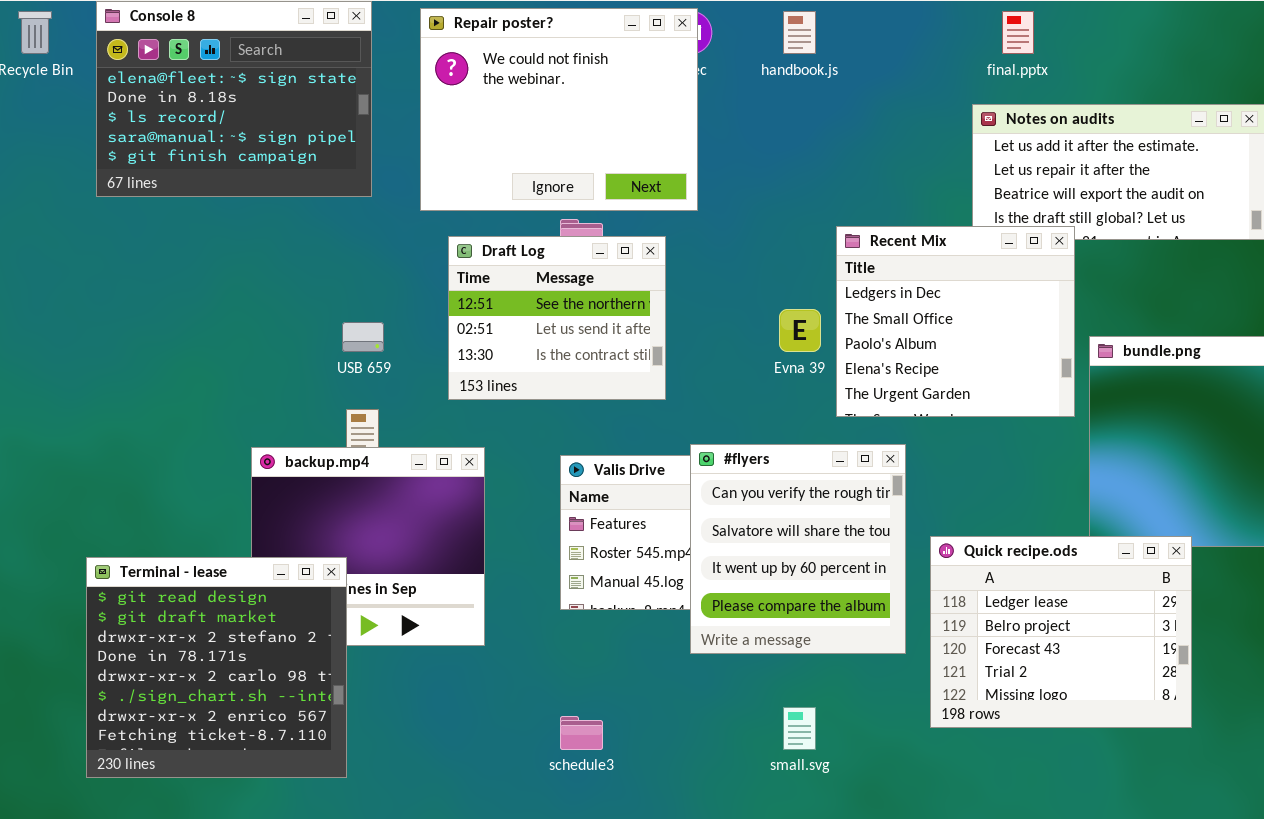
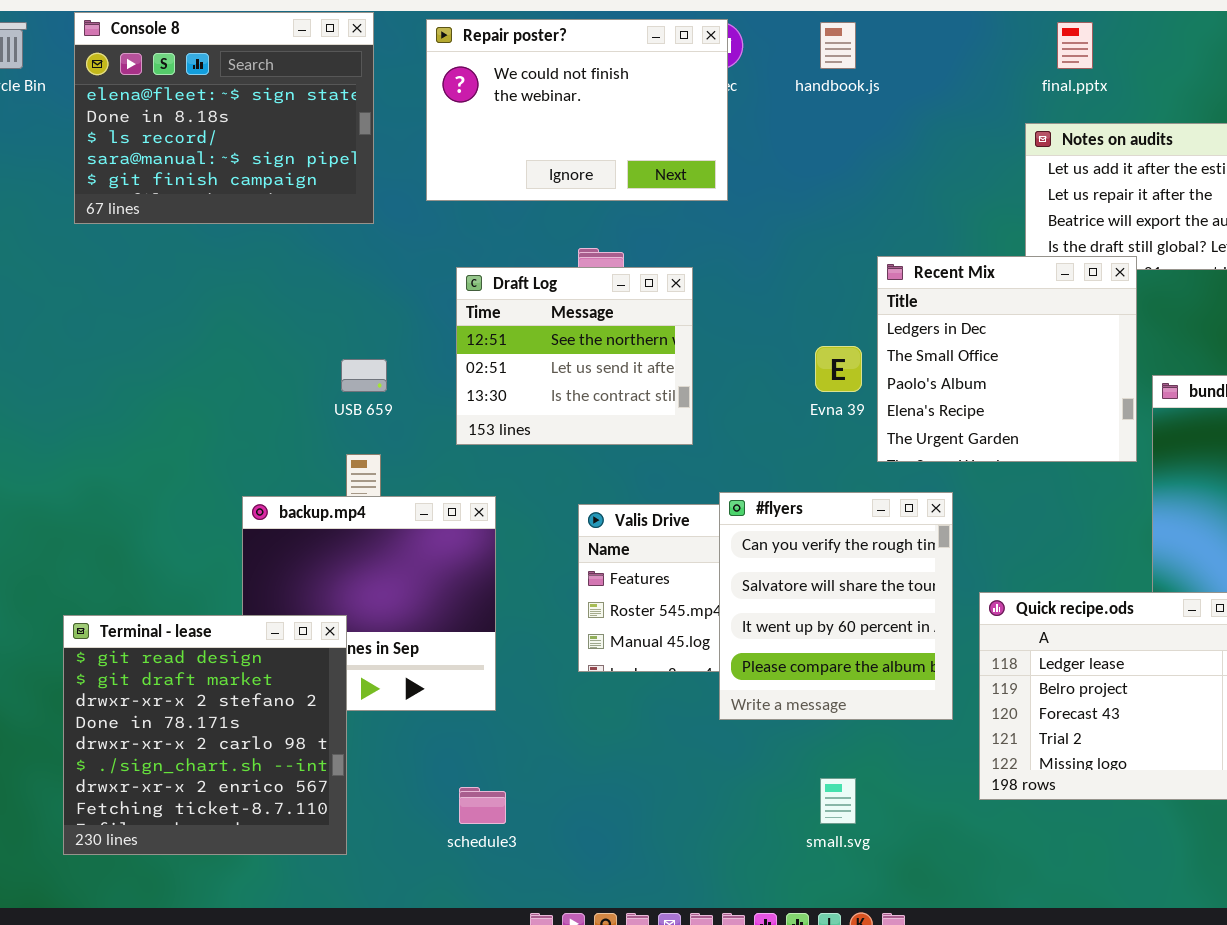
Repair poster?: [420,8,698,211] -> [426,19,728,201], resized
schedule3: [560,716,603,750] -> [459,787,506,824], moved

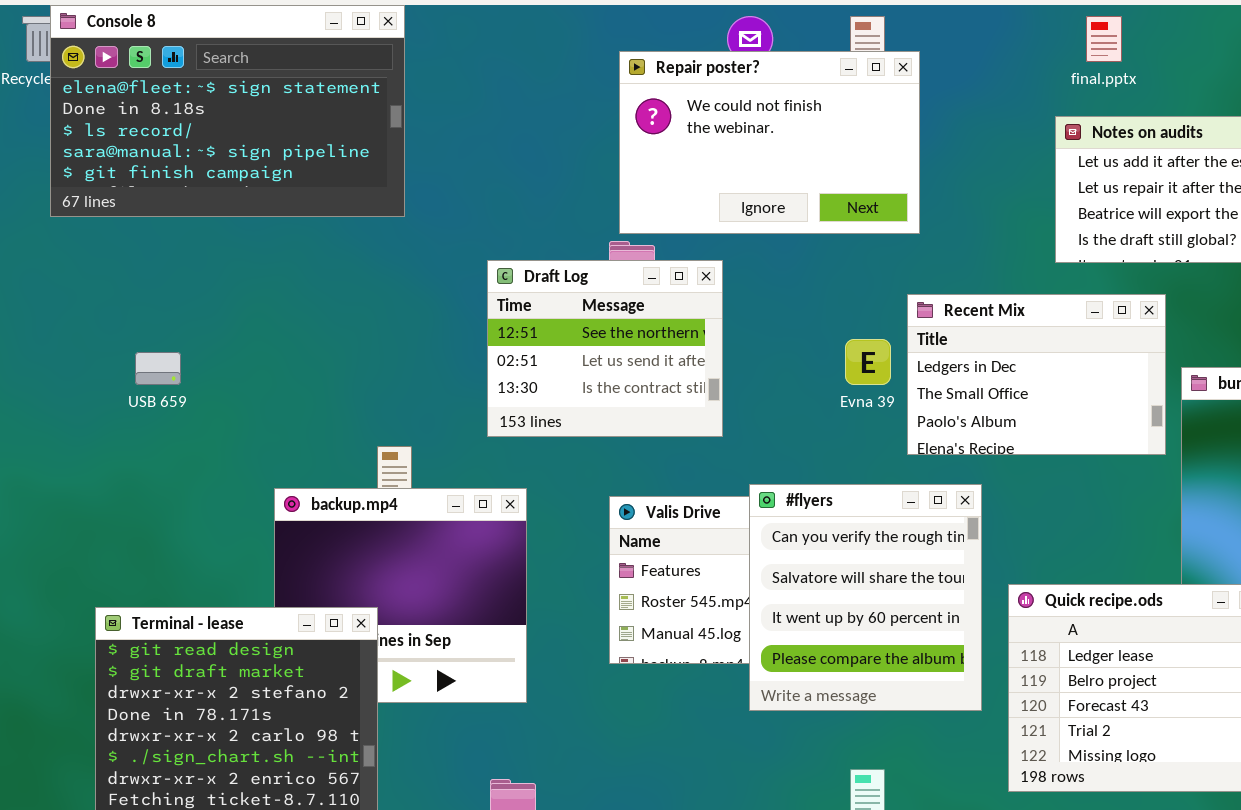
Console 8: [74,12,374,224] -> [50,5,405,217], resized
Repair poster?: [426,19,728,201] -> [619,51,920,234], moved
Recent Mix: [877,256,1137,462] -> [907,294,1166,455], resized
USB 659: [341,359,387,392] -> [135,352,181,385], moved

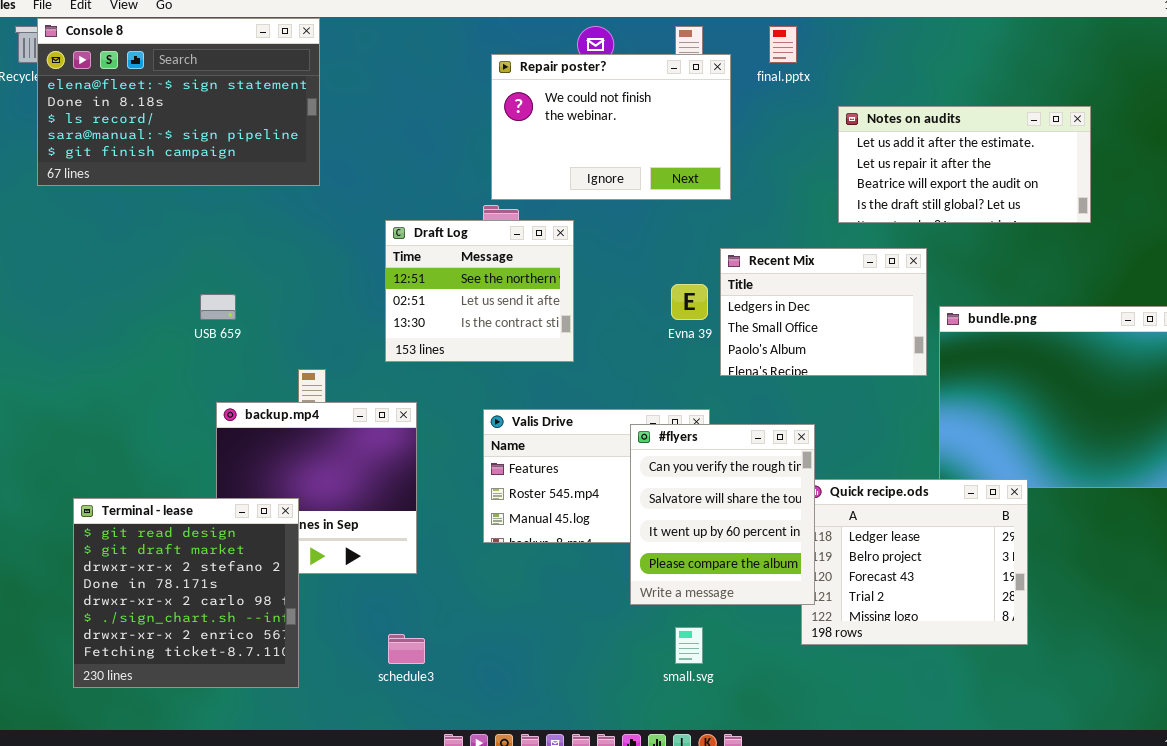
final.pptx: [1086,16,1122,62] -> [769,26,797,63], moved
USB 659: [135,352,181,385] -> [200,294,236,320], moved
#flyers: [749,484,982,711] -> [630,424,815,605], moved

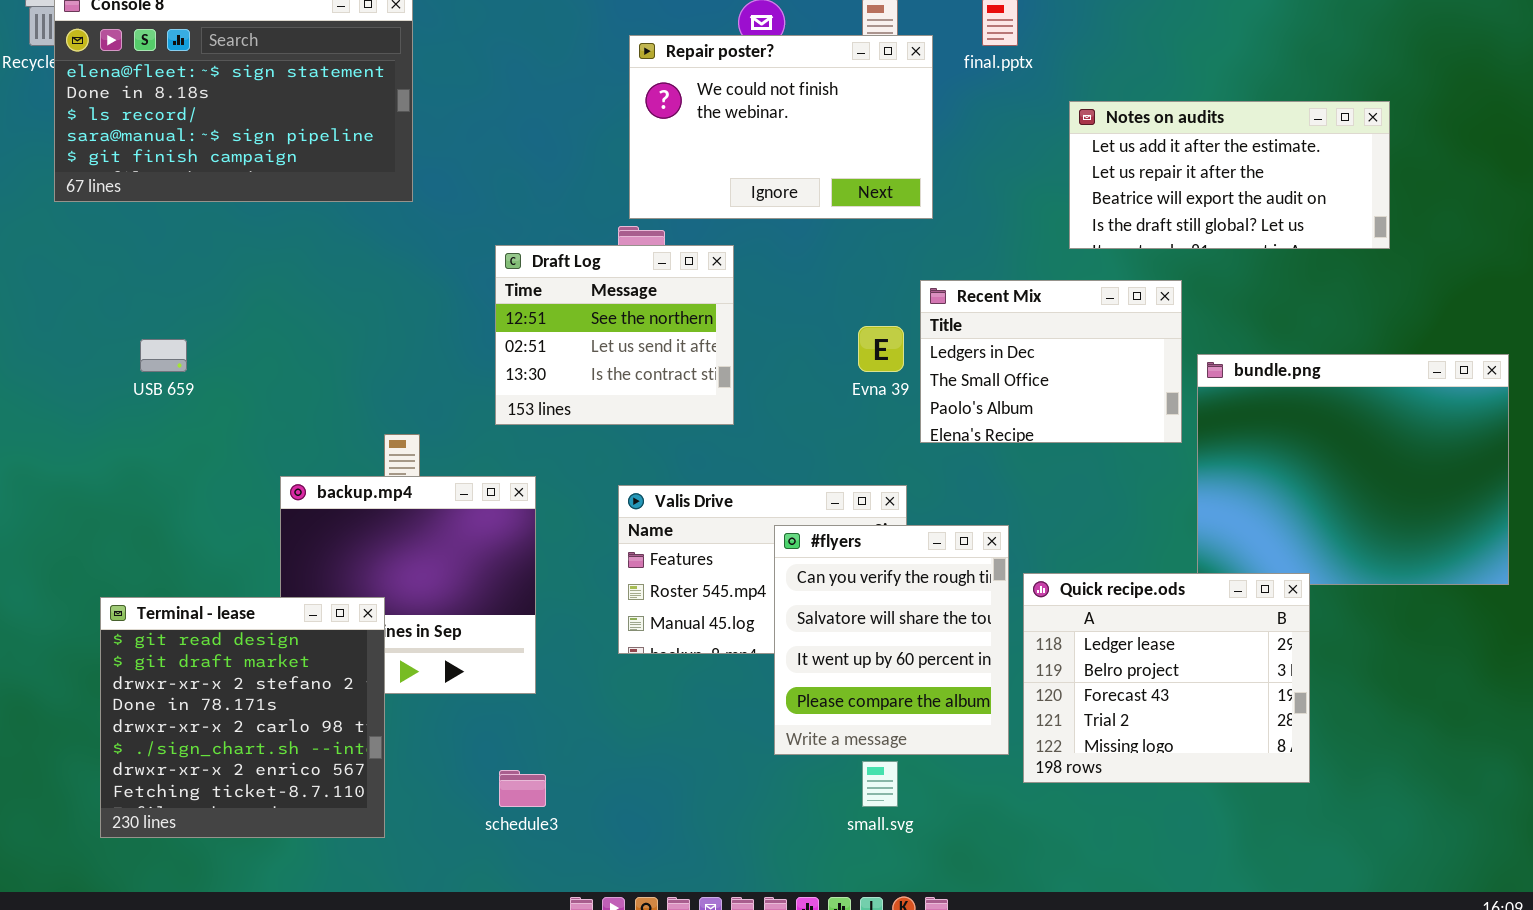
USB 659: [200,294,236,320] -> [140,339,187,372], moved
#flyers: [630,424,815,605] -> [774,525,1009,755], moved

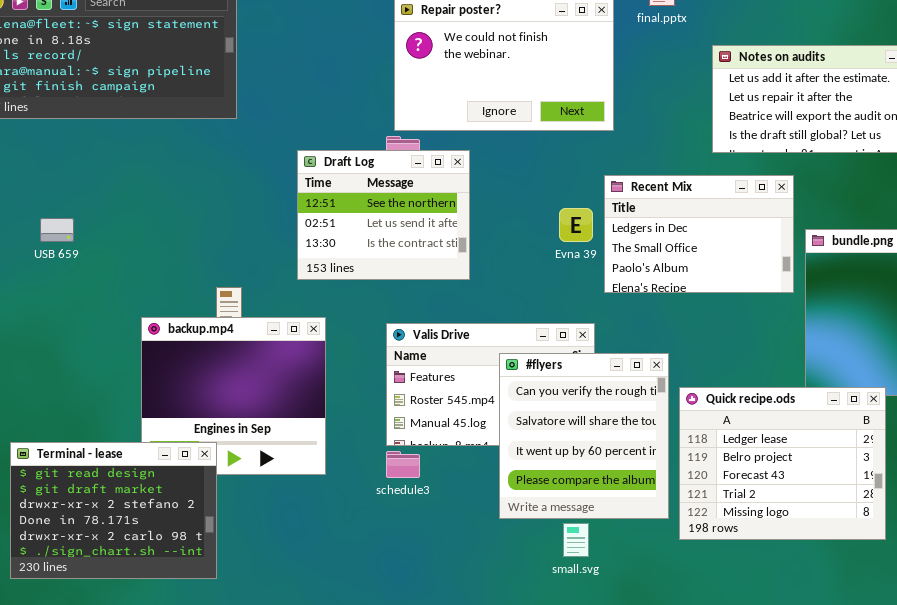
Terminal - lease: [100,597,385,838] -> [10,442,217,579], resized
schedule3: [499,770,546,807] -> [386,451,420,478], moved

